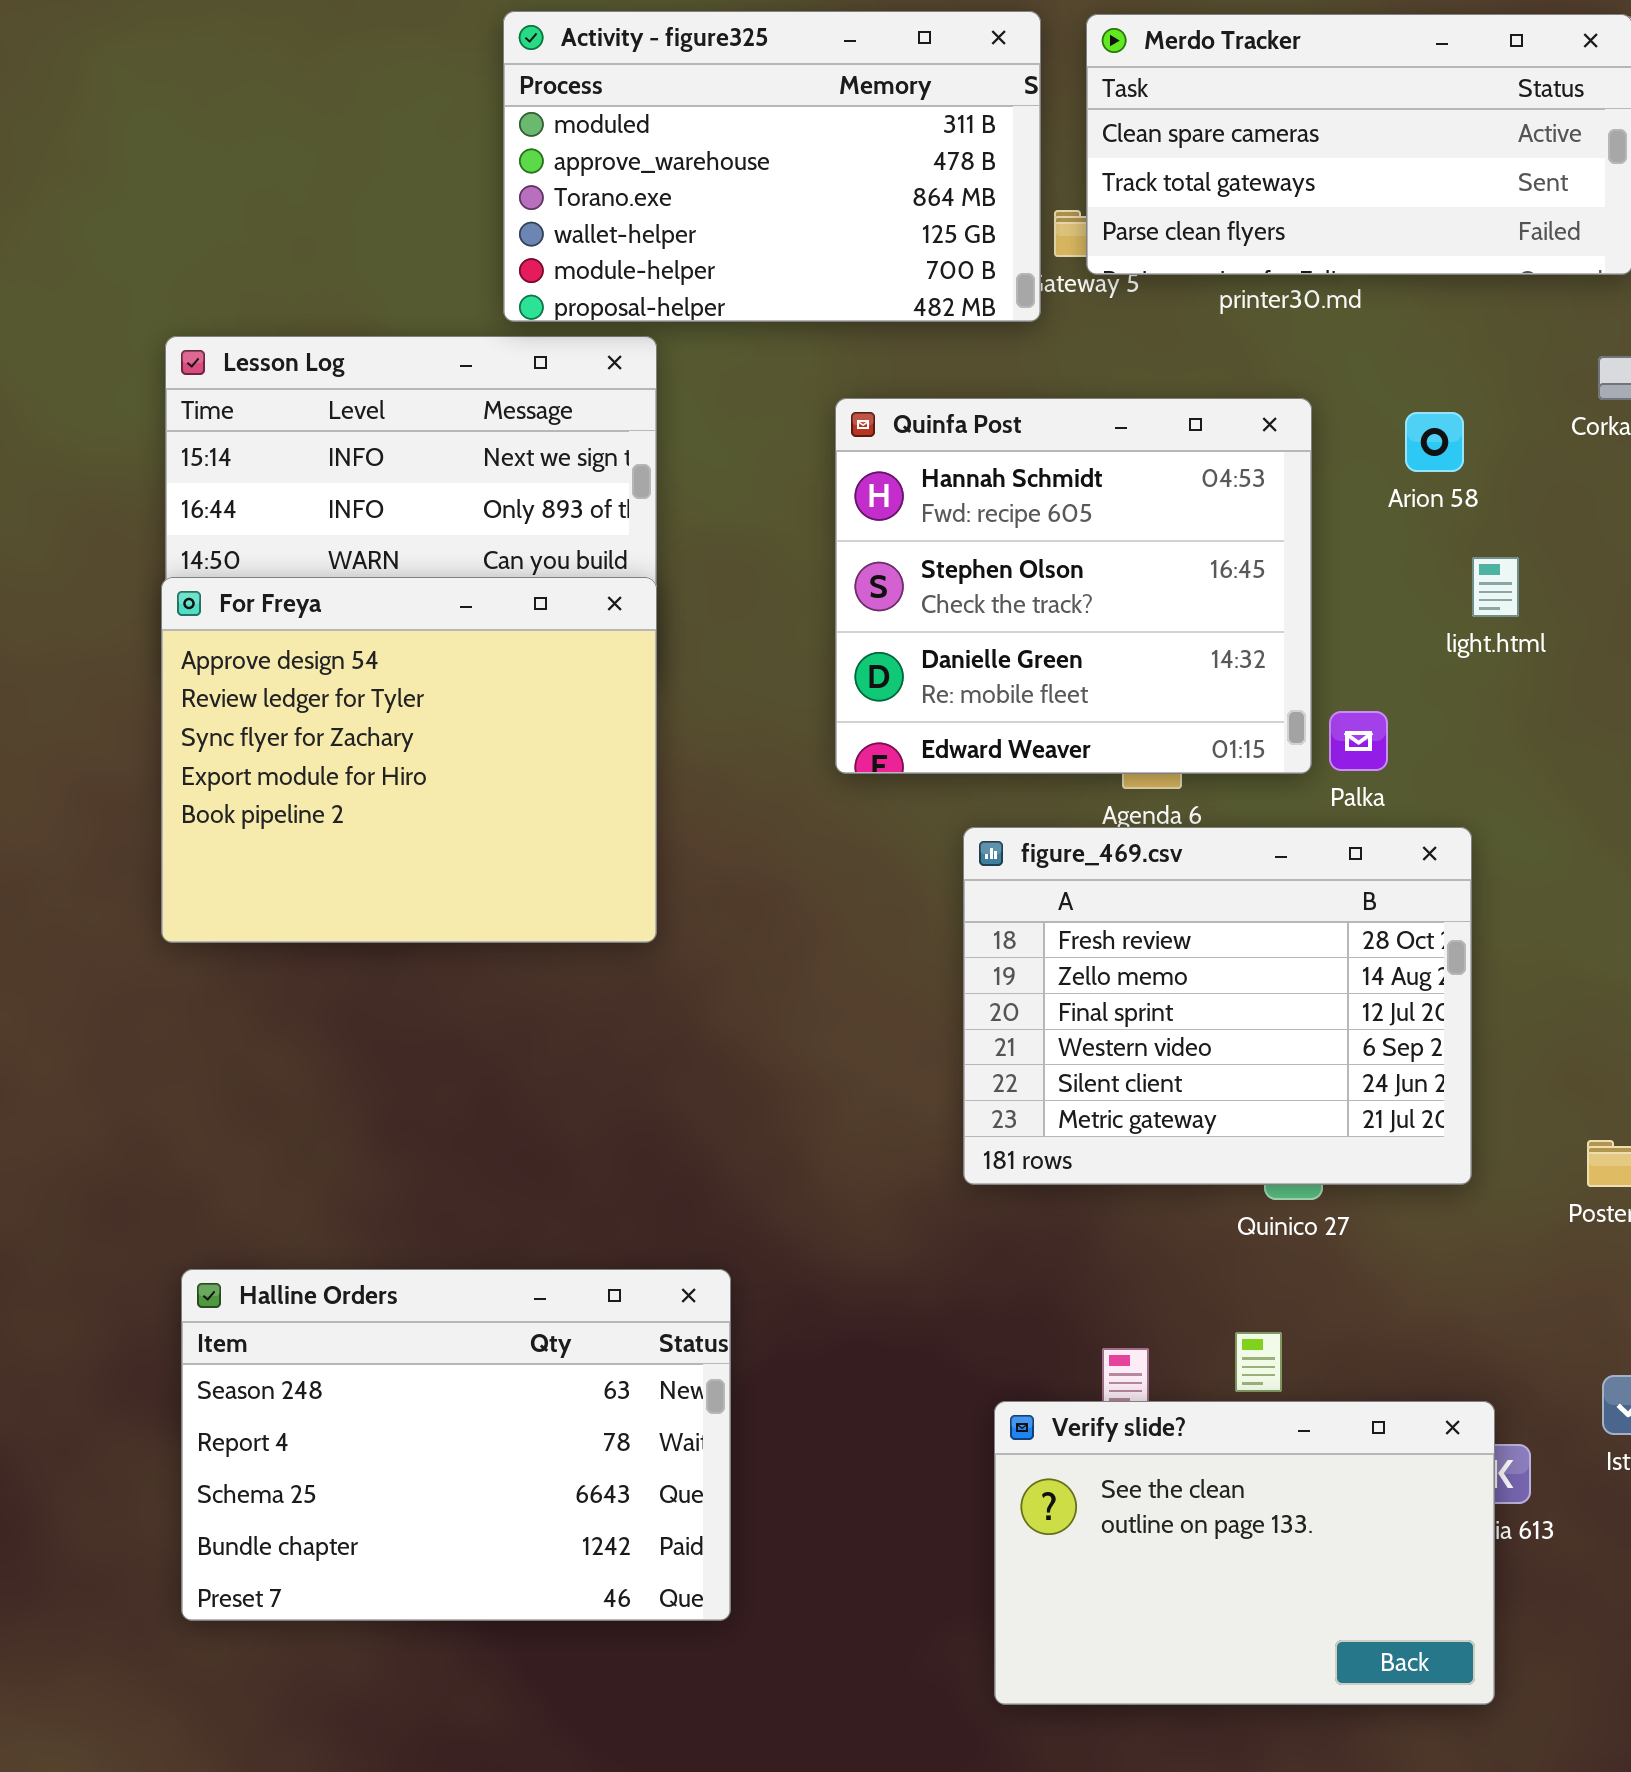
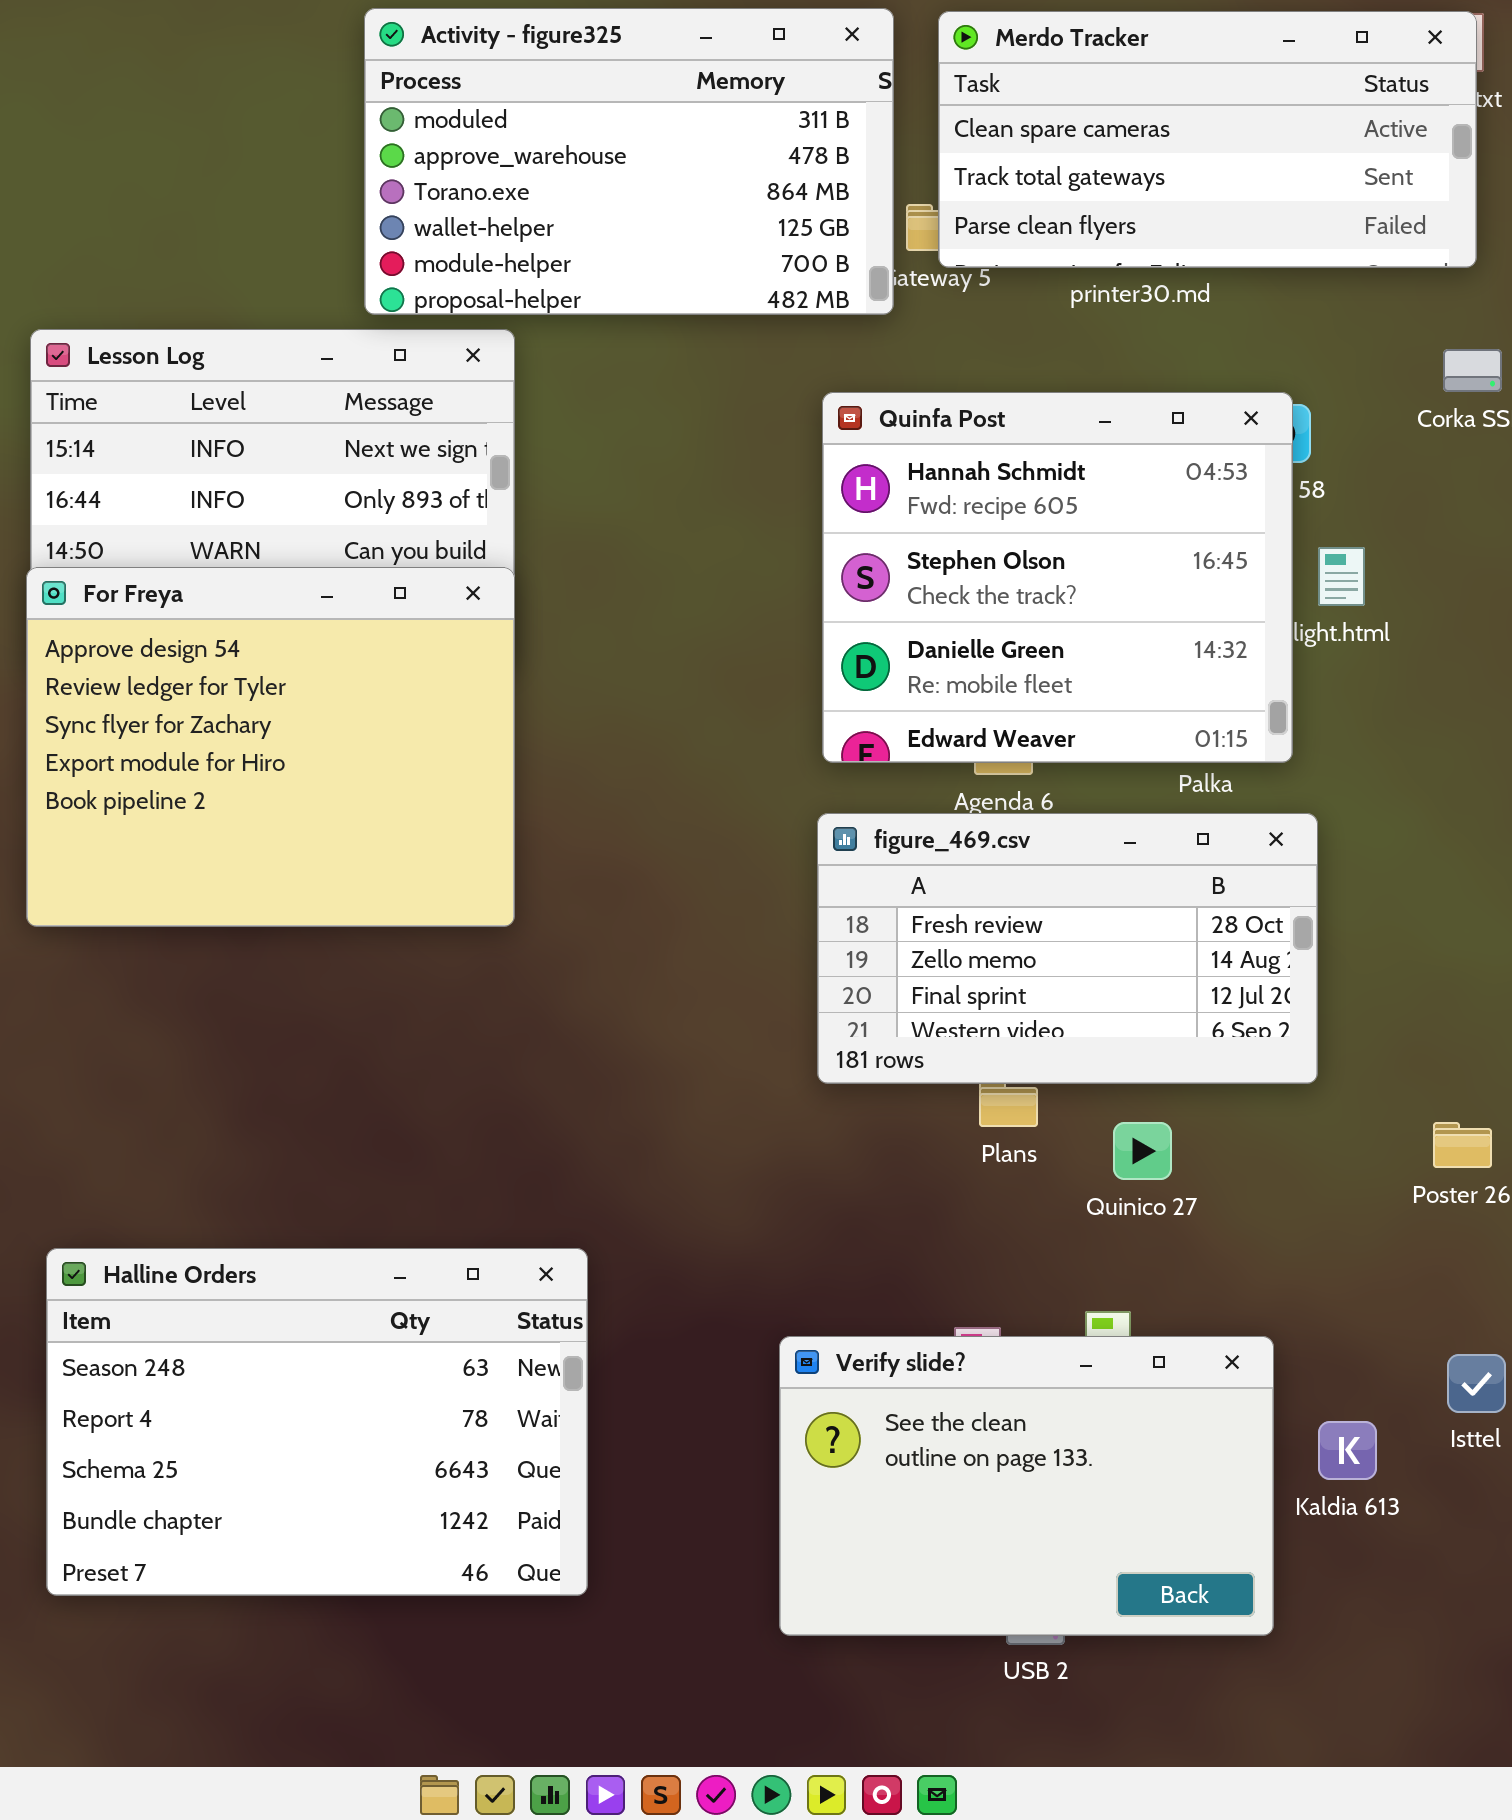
Quinfa Post: [835,398,1312,774] -> [822,392,1293,763], moved
figure_469.csv: [963,827,1472,1185] -> [817,813,1318,1084], resized
Verify slide?: [994,1401,1495,1705] -> [779,1336,1274,1636], moved

